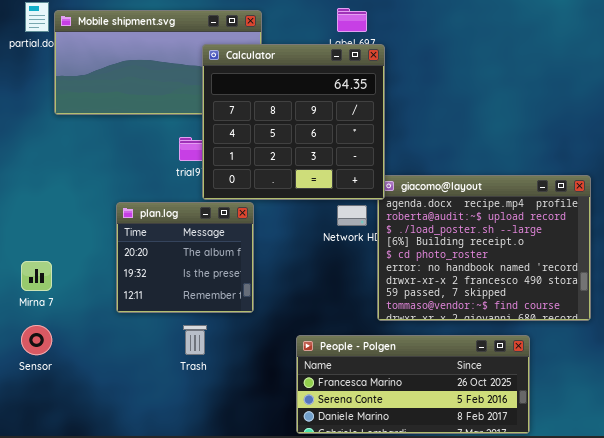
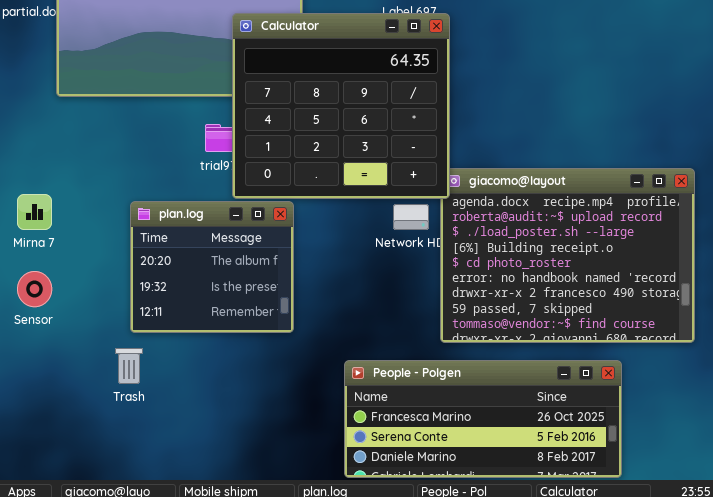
Mirna 7: [21,261,52,291] -> [17,194,52,230], moved
Sensor: [21,325,52,355] -> [17,271,52,307], moved
Trash: [183,325,207,355] -> [115,348,143,384], moved

